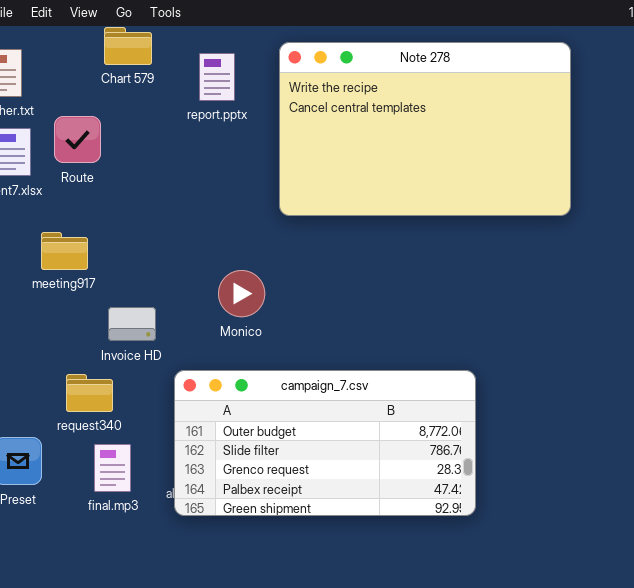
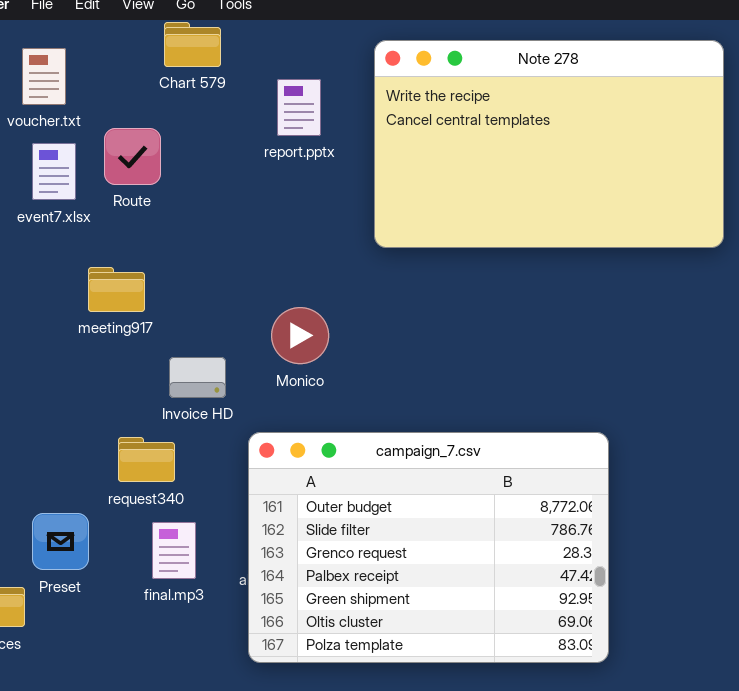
report.pptx: [199,53,235,101] -> [277,79,321,136], moved
Monico: [218,270,265,317] -> [271,307,329,364], moved
campaign_7.csv: [174,370,476,516] -> [248,432,609,663], resized

